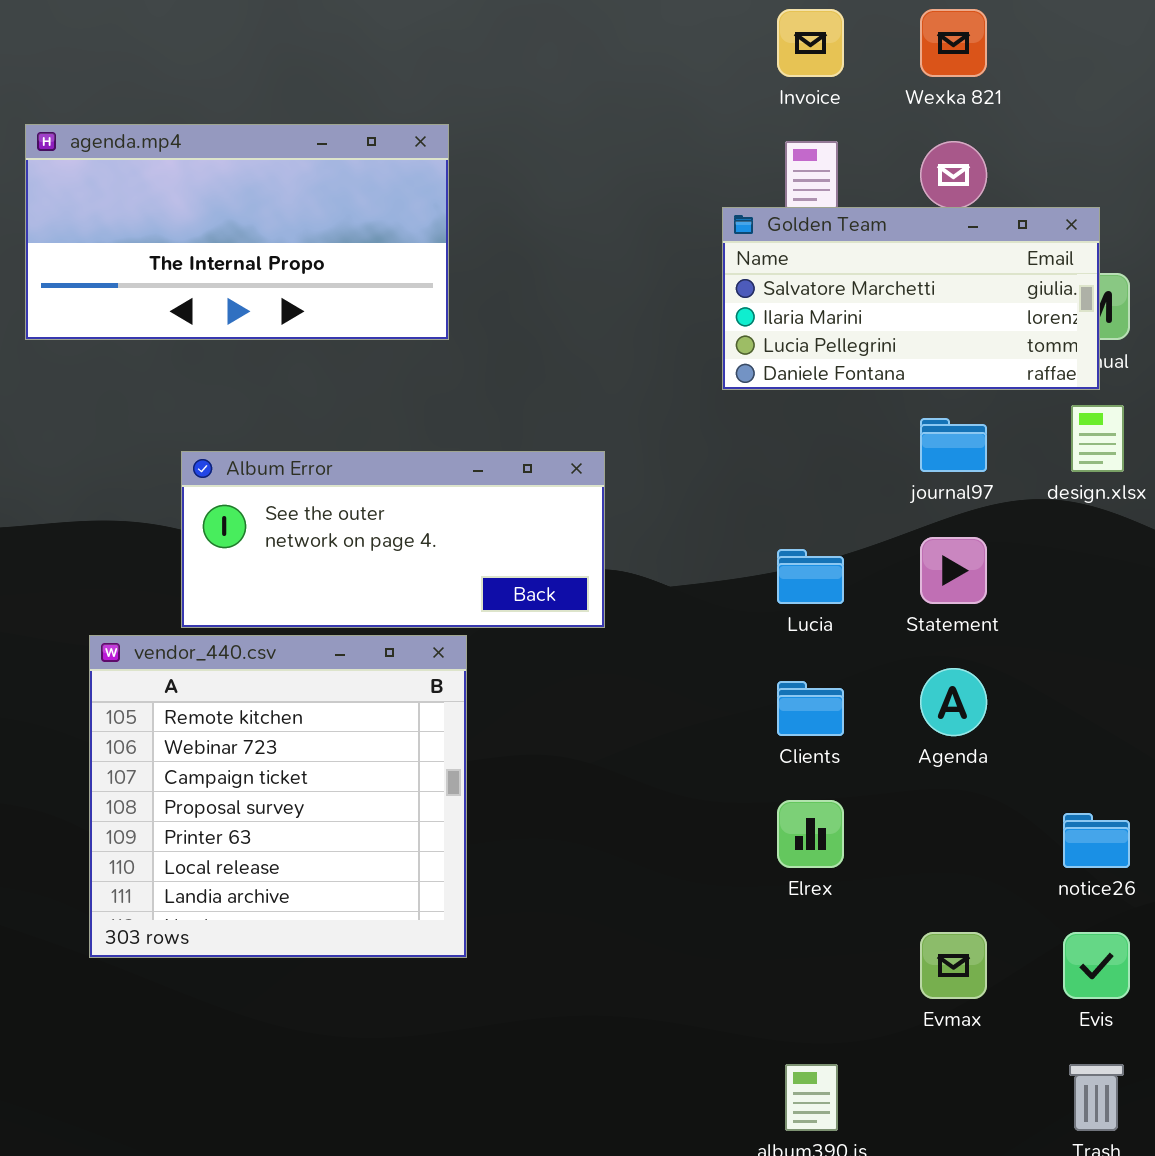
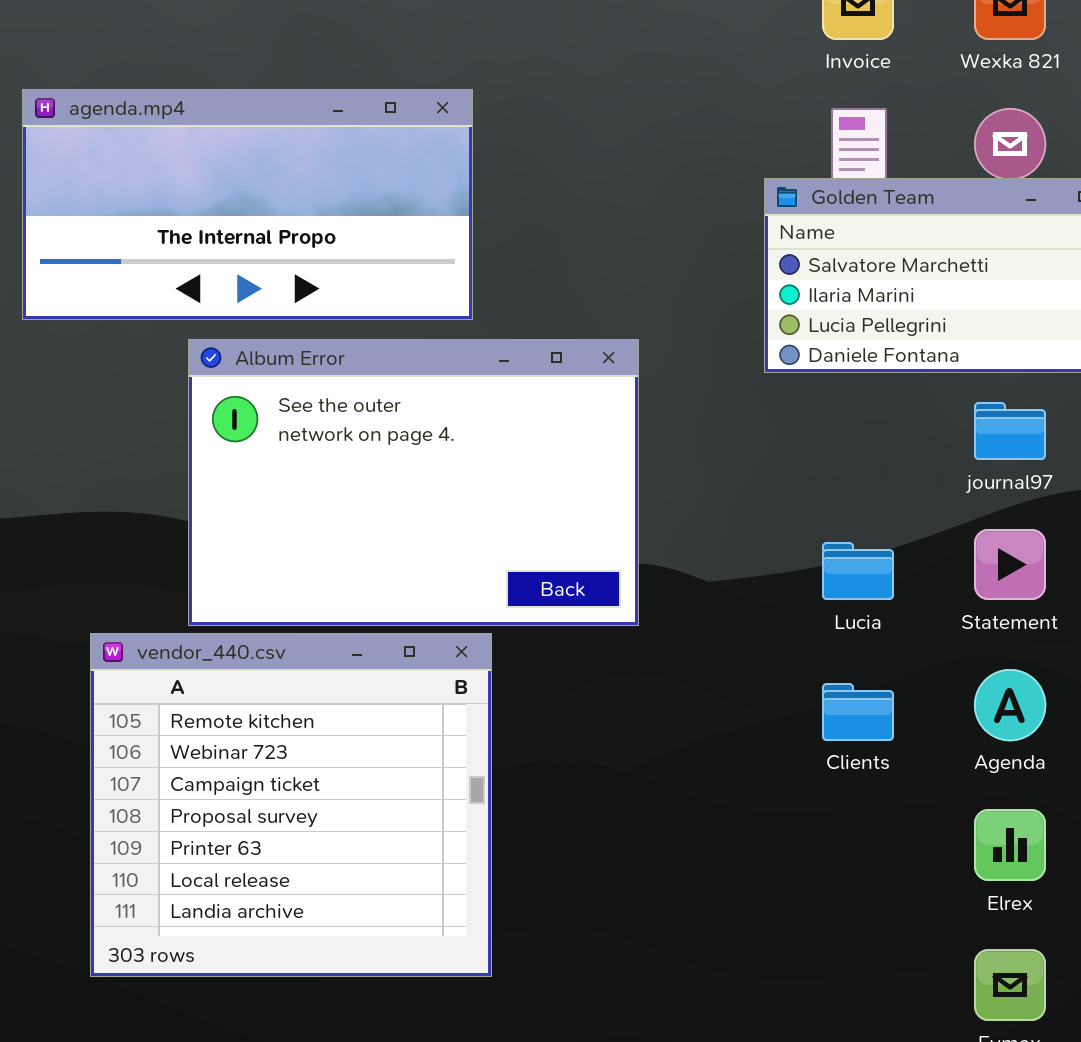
Album Error: [181,451,605,628] -> [188,339,639,626], resized
Elrex: [777,800,844,868] -> [974,809,1046,881], moved

